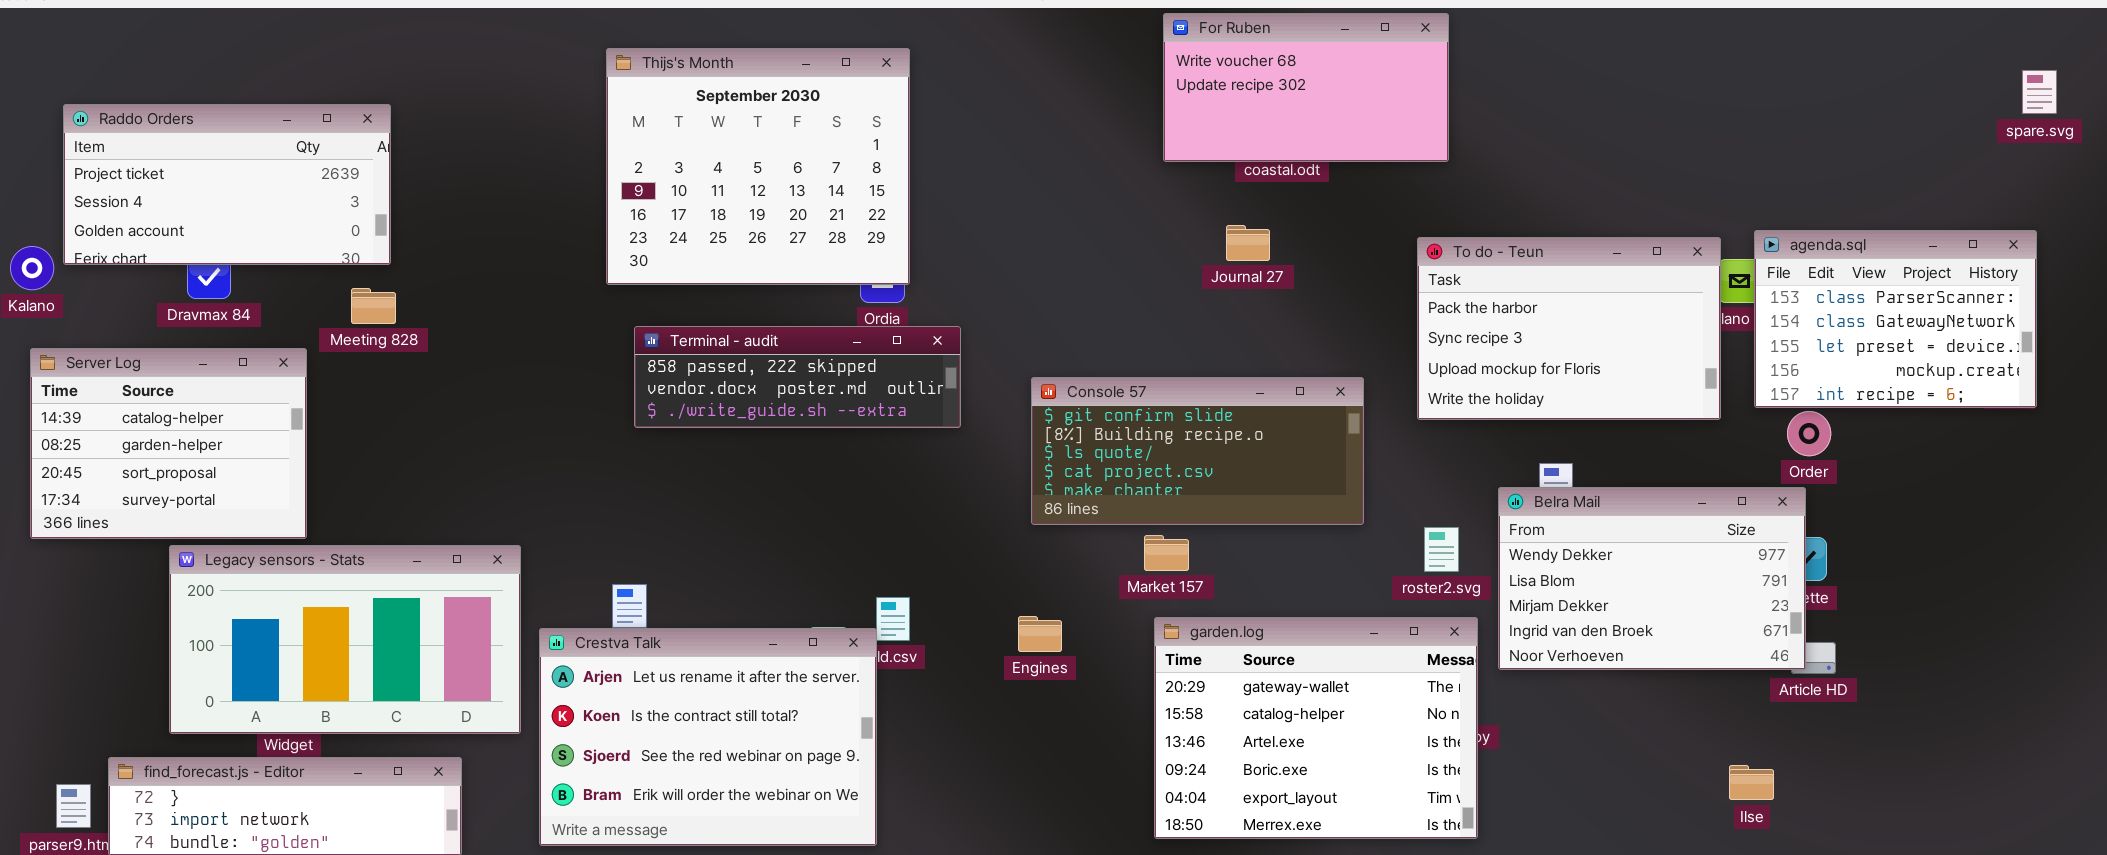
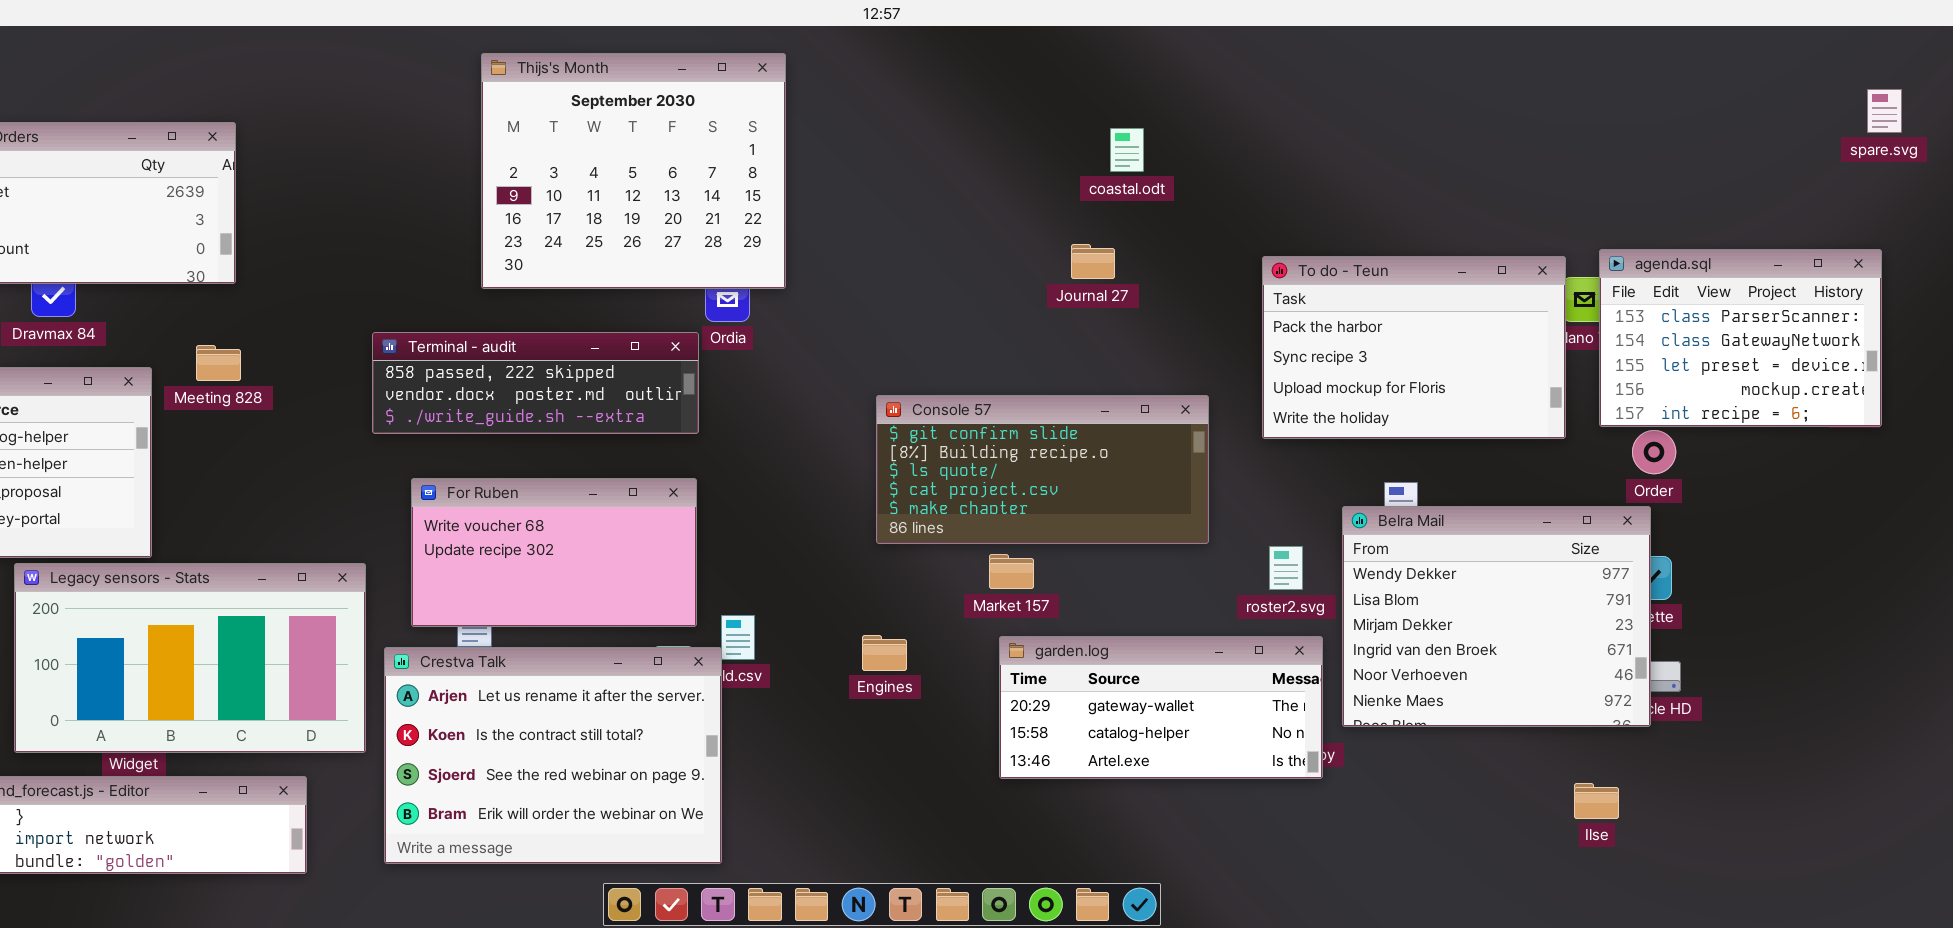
For Ruben: [1163,13,1449,162] -> [411,478,697,627], moved
Thijs's Month: [606,48,910,285] -> [481,53,786,289], moved
Meeting 828: [351,288,396,324] -> [196,345,241,381], moved
Terminal - audit: [634,326,961,428] -> [372,332,699,434], moved
Belra Mail: [1498,487,1806,670] -> [1342,506,1651,727], resized
garden.log: [1154,617,1478,839] -> [999,636,1323,779], resized

